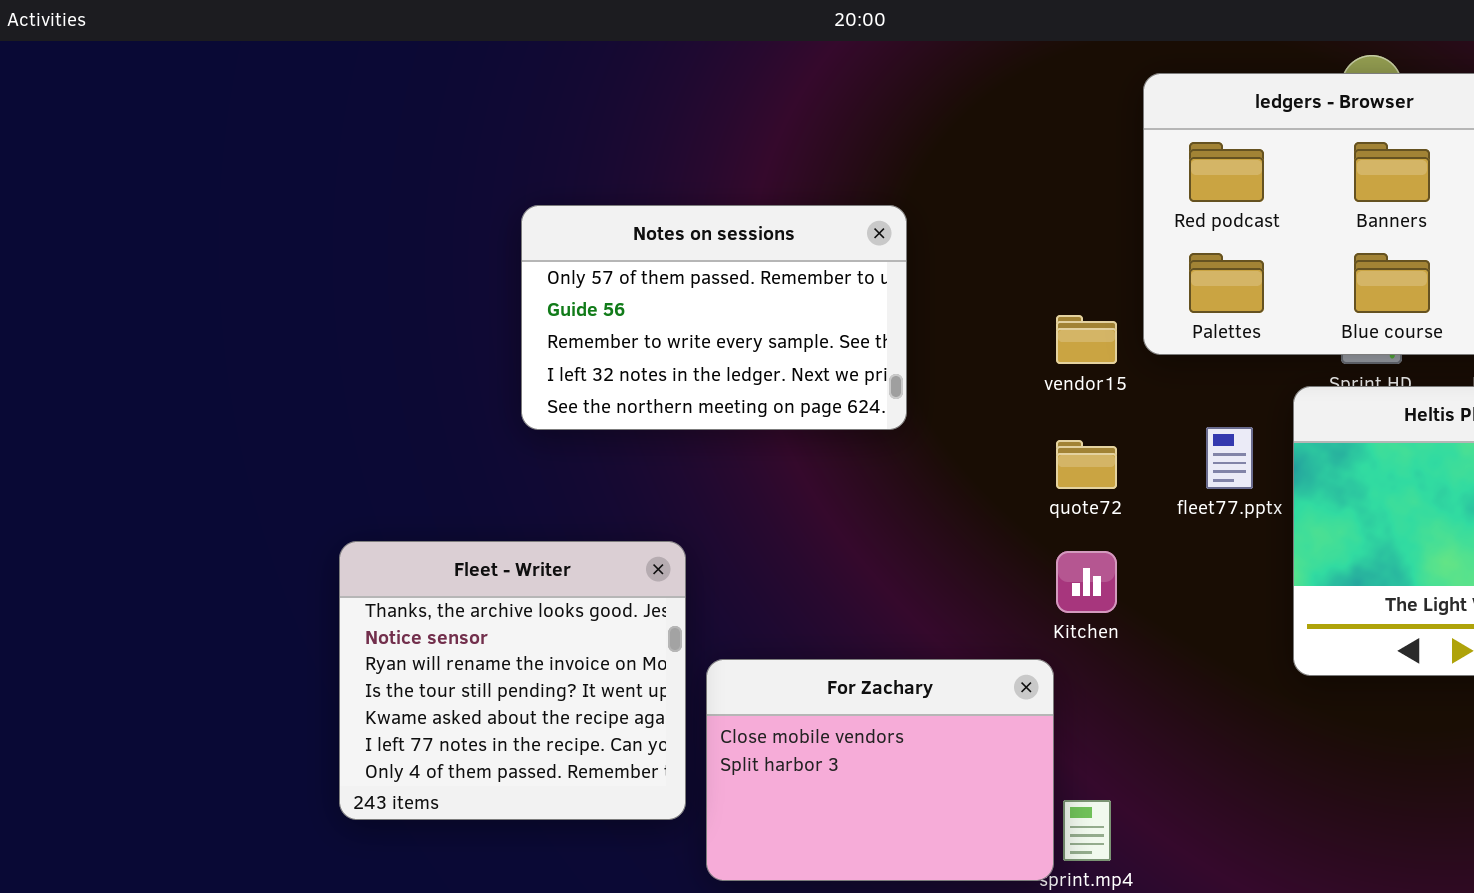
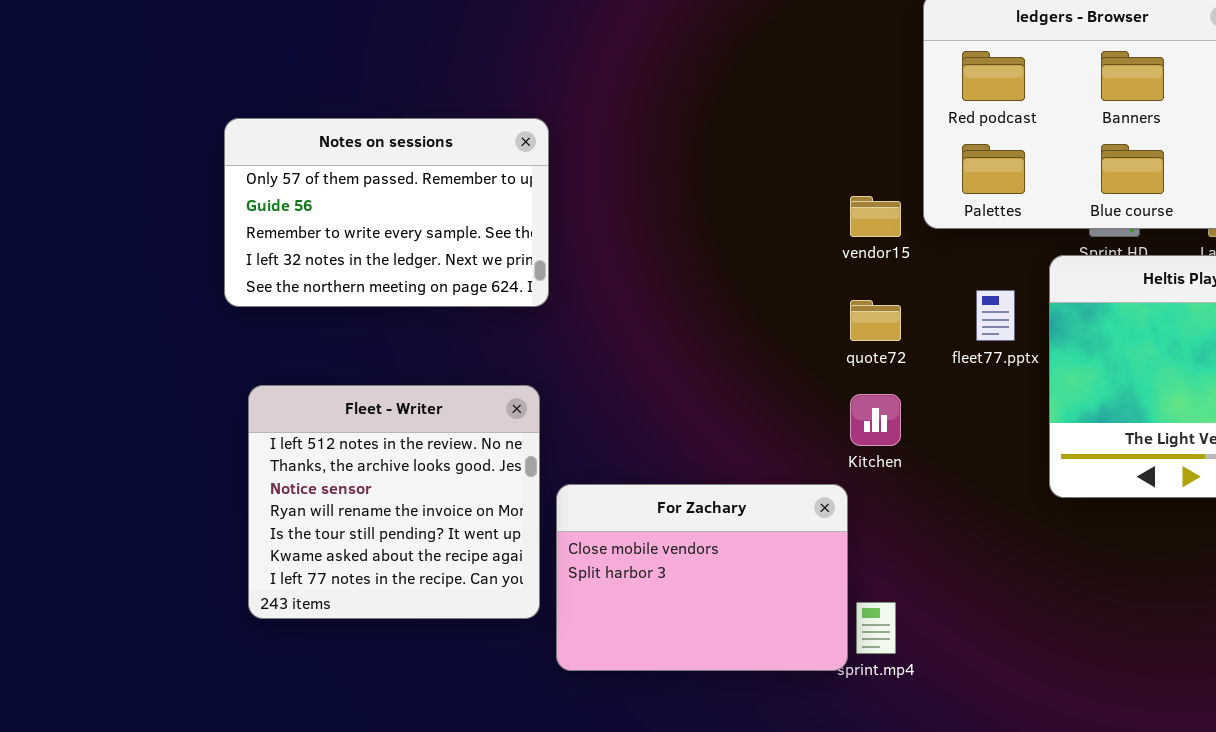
Notes on sessions: [521,205,907,430] -> [224,118,549,307], moved
Fleet - Writer: [339,541,686,820] -> [248,385,540,619], scrolled up 1 row

